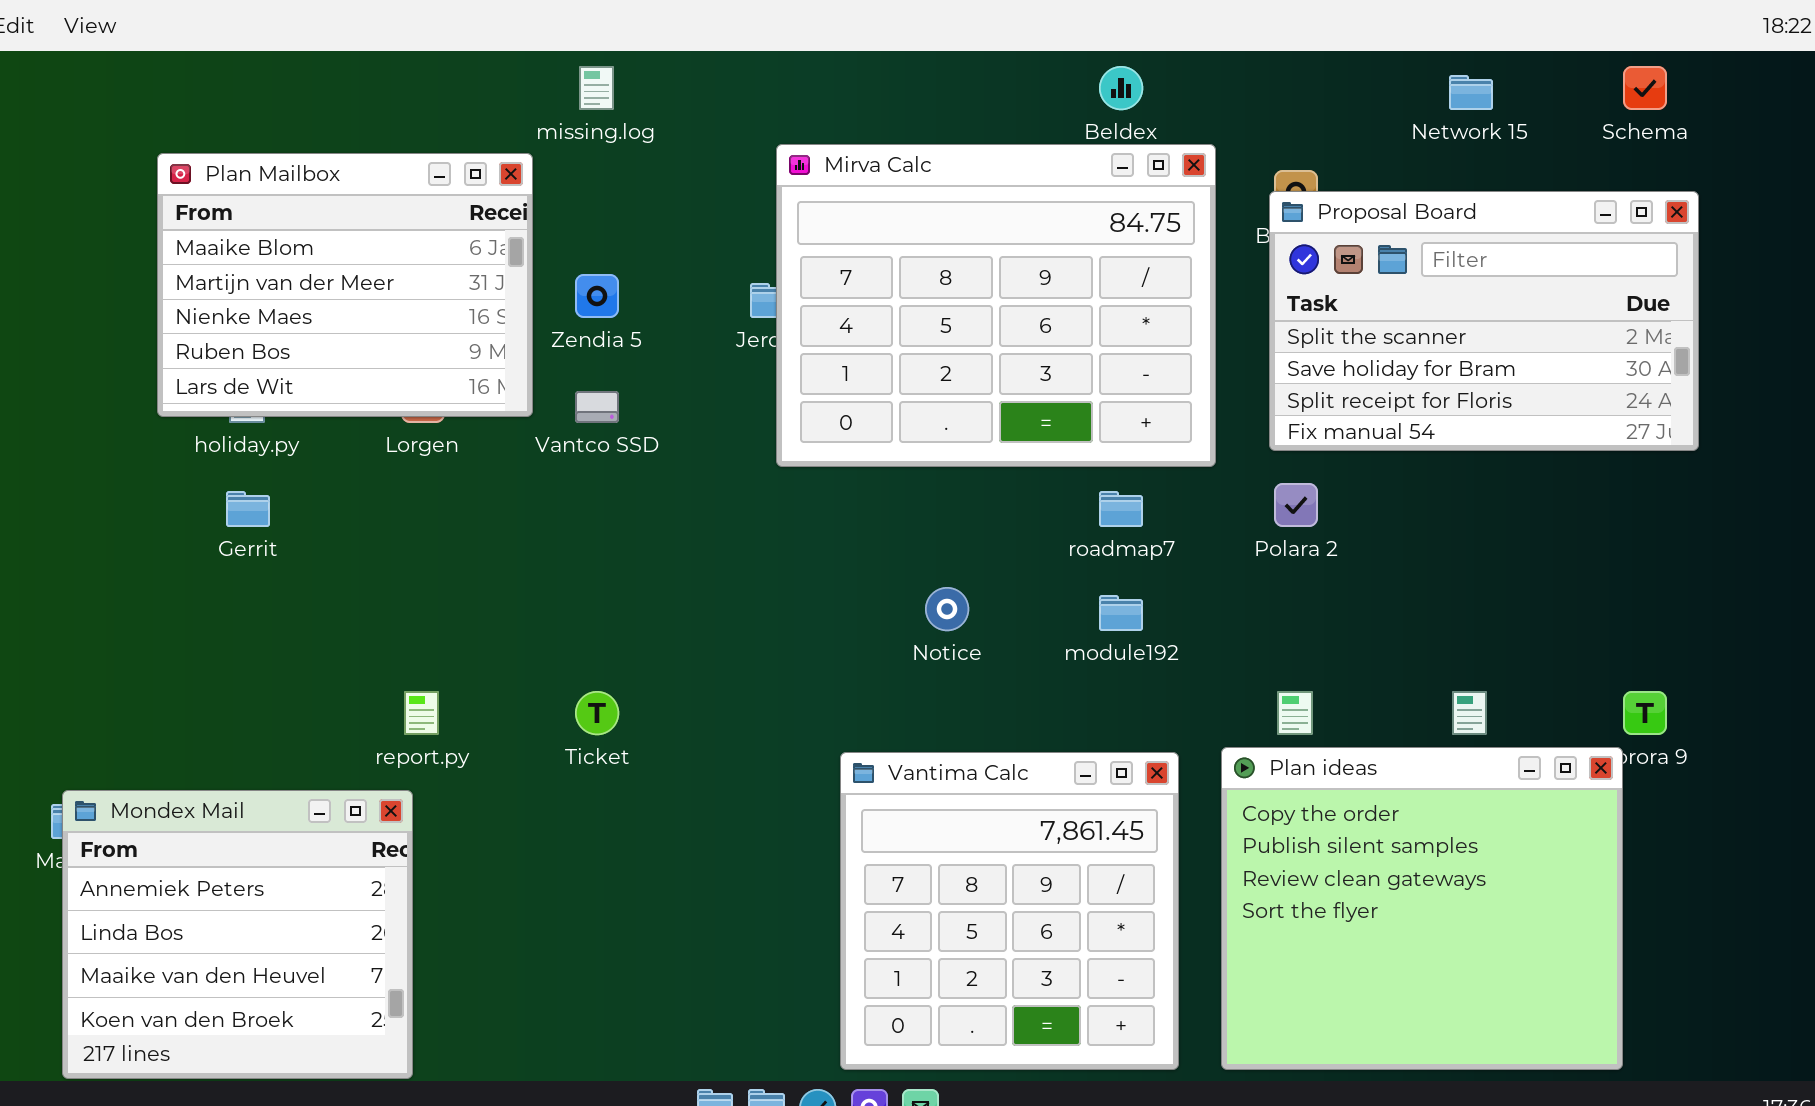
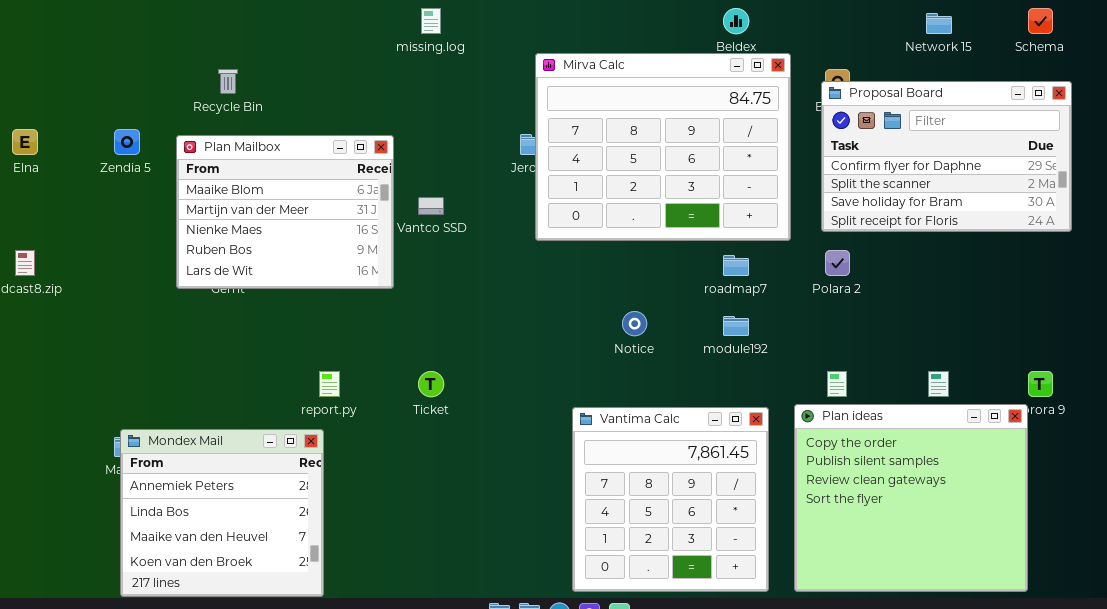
Plan Mailbox: [157,153,533,417] -> [176,135,394,289], moved
Proposal Board: [1269,191,1699,451] -> [821,81,1072,232], scrolled up 1 row
Zendia 5: [575,274,619,318] -> [114,129,140,155], moved

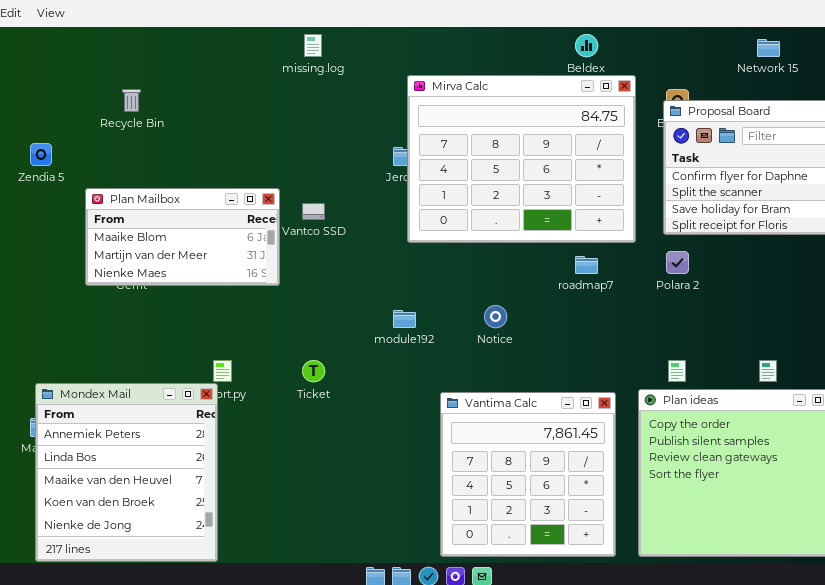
Plan Mailbox: [176,135,394,289] -> [85,188,280,286], resized
module192: [723,316,749,336] -> [393,310,416,328], moved
Mondex Mail: [120,429,324,597] -> [35,383,218,562], resized

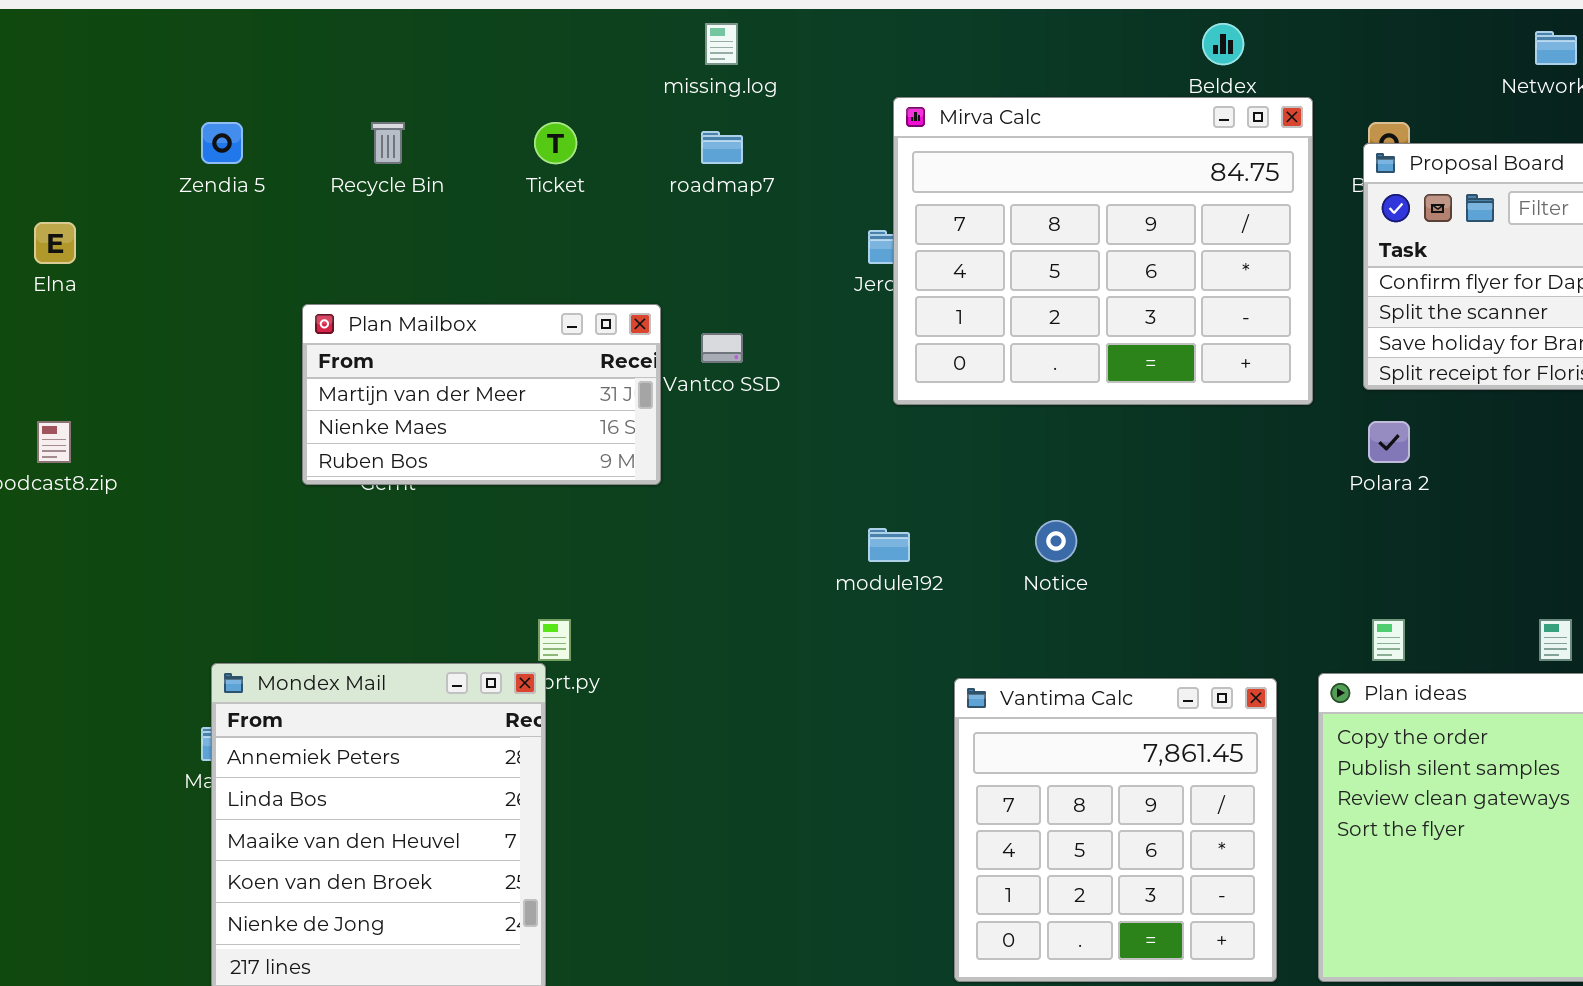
Zendia 5: [30,143,52,166] -> [201,122,243,164], moved
Plan Mailbox: [85,188,280,286] -> [302,304,661,485], scrolled down 1 row
roadmap7: [575,256,598,274] -> [701,131,743,164], moved
Ticket: [302,360,325,382] -> [534,122,577,164], moved

